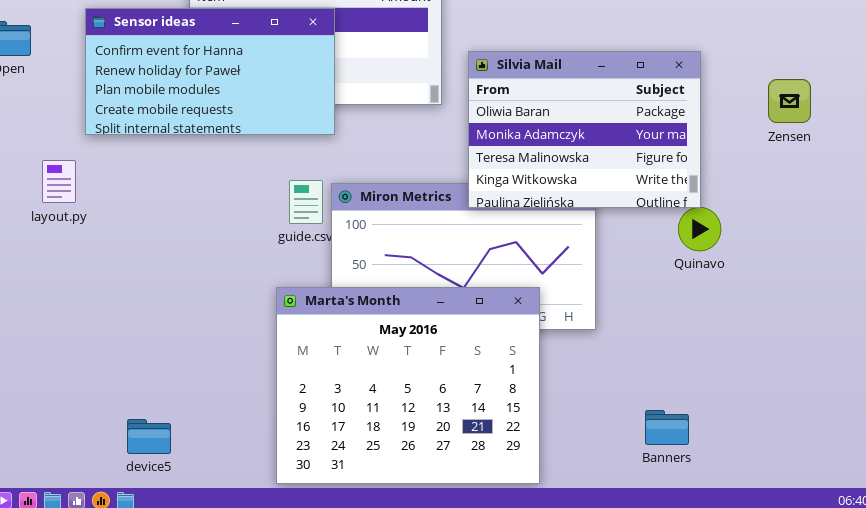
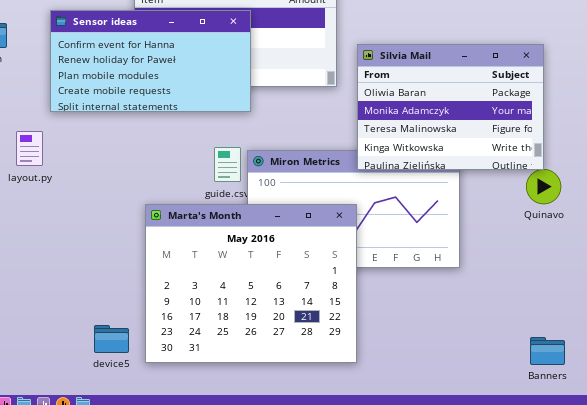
Marta's Month: [276,287,540,484] -> [145,204,357,363], moved
Banners: [645,410,689,445] -> [530,337,565,365], moved
device5: [127,419,171,454] -> [94,325,129,353], moved

